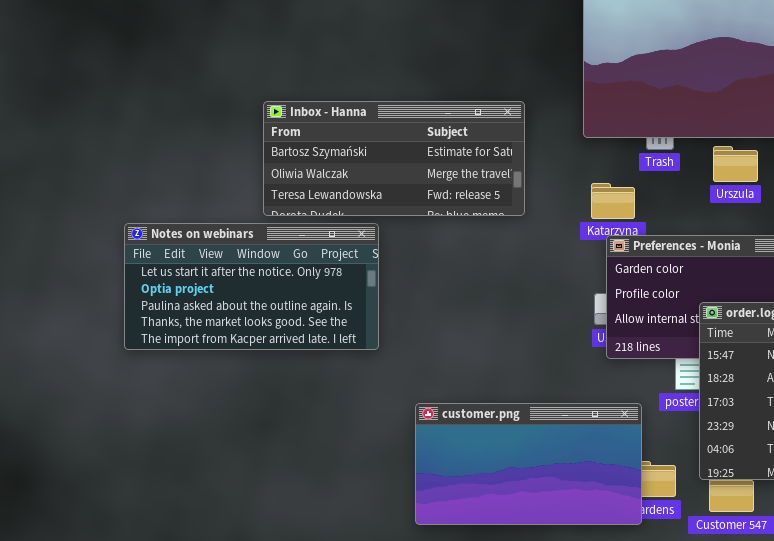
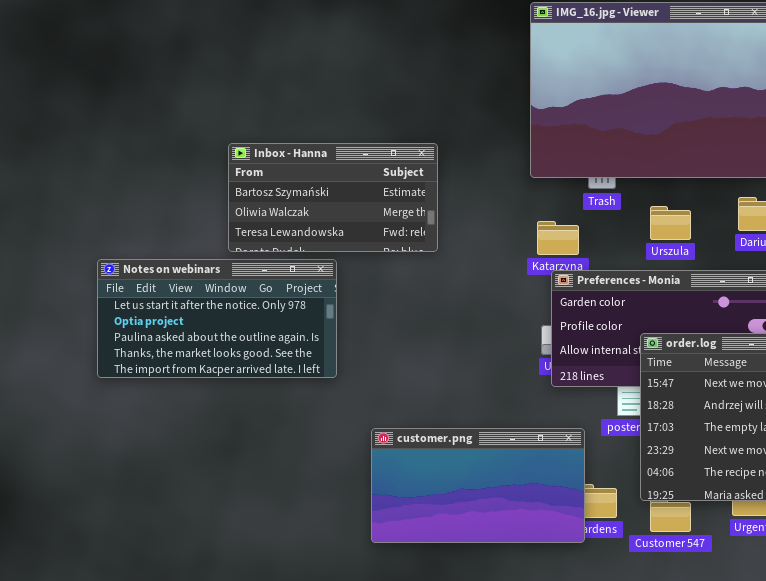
Inbox - Hanna: [263,101,525,216] -> [228,143,438,252], resized
Urszula: [713,146,758,182] -> [650,206,691,240], moved

